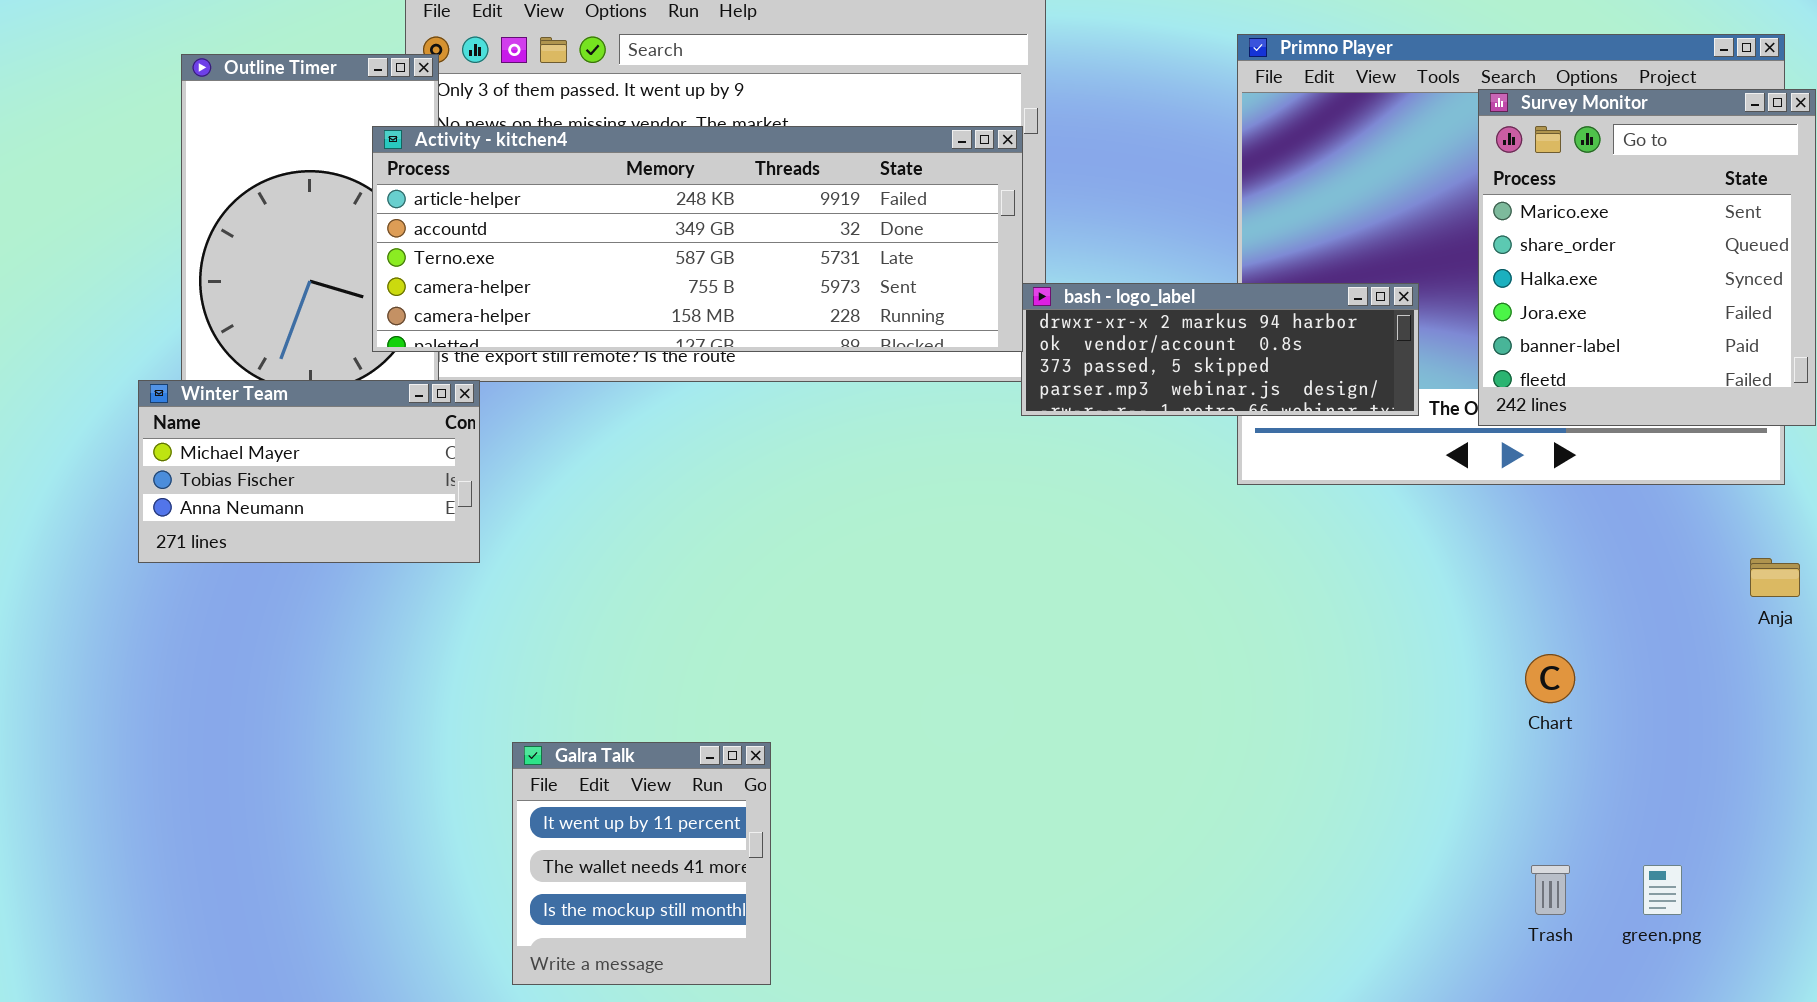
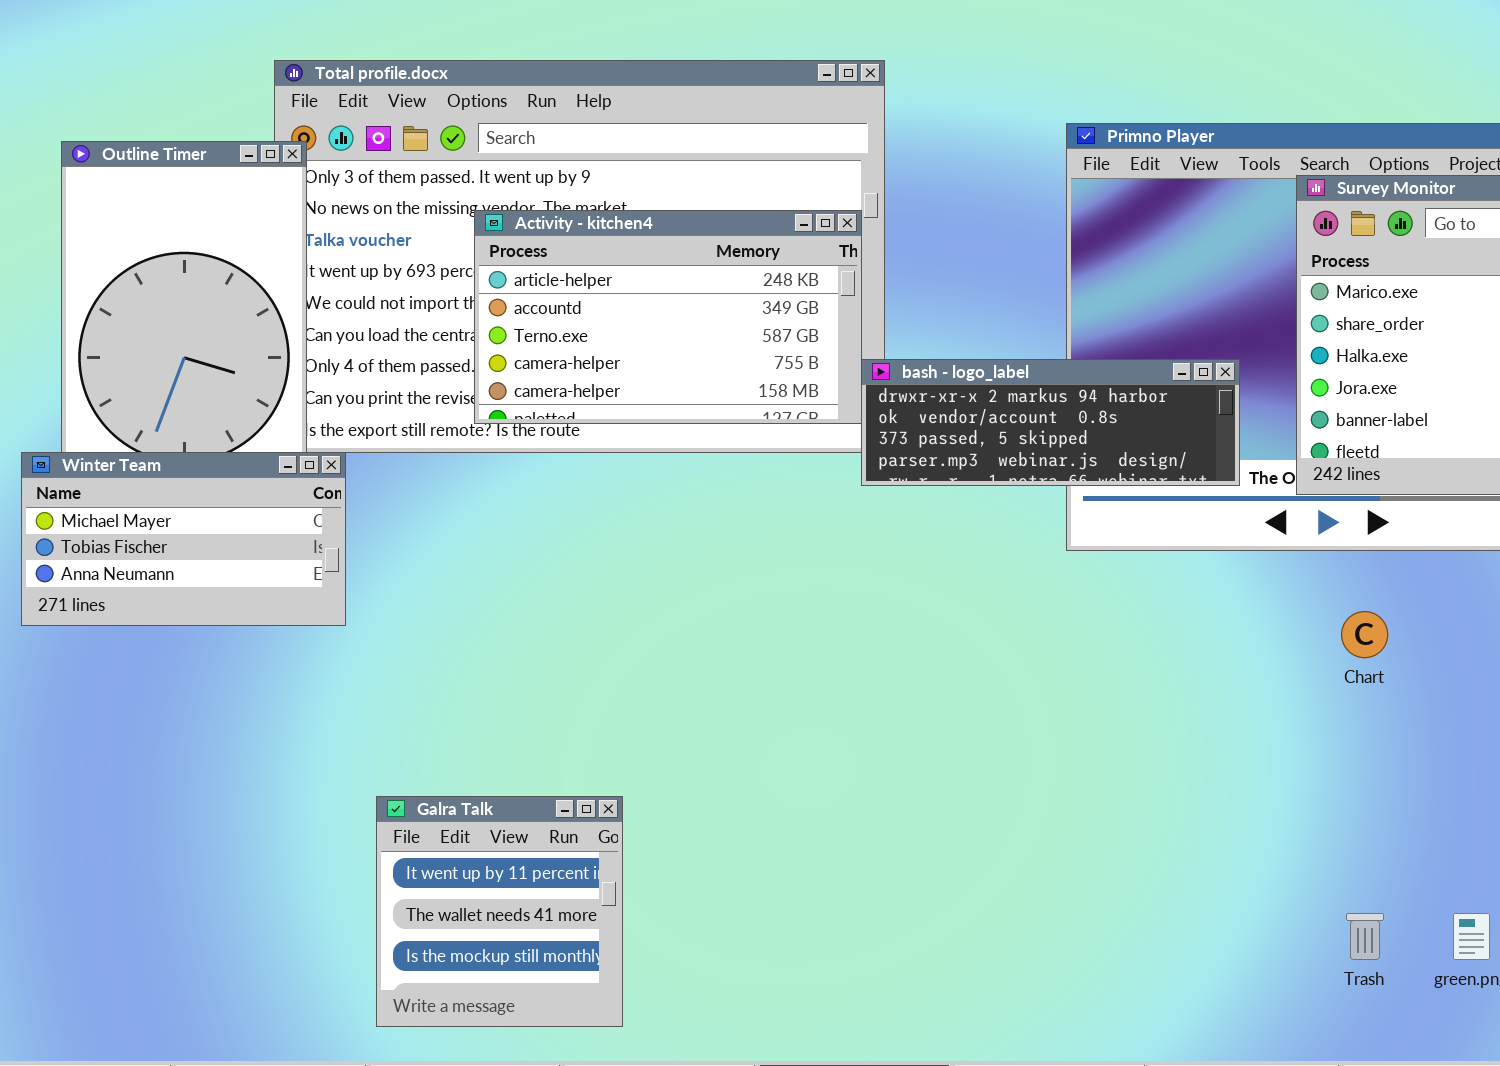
Activity - kitchen4: [372,126,1023,352] -> [474,210,862,424], resized
Chart: [1525,654,1575,703] -> [1341,611,1388,658], moved

